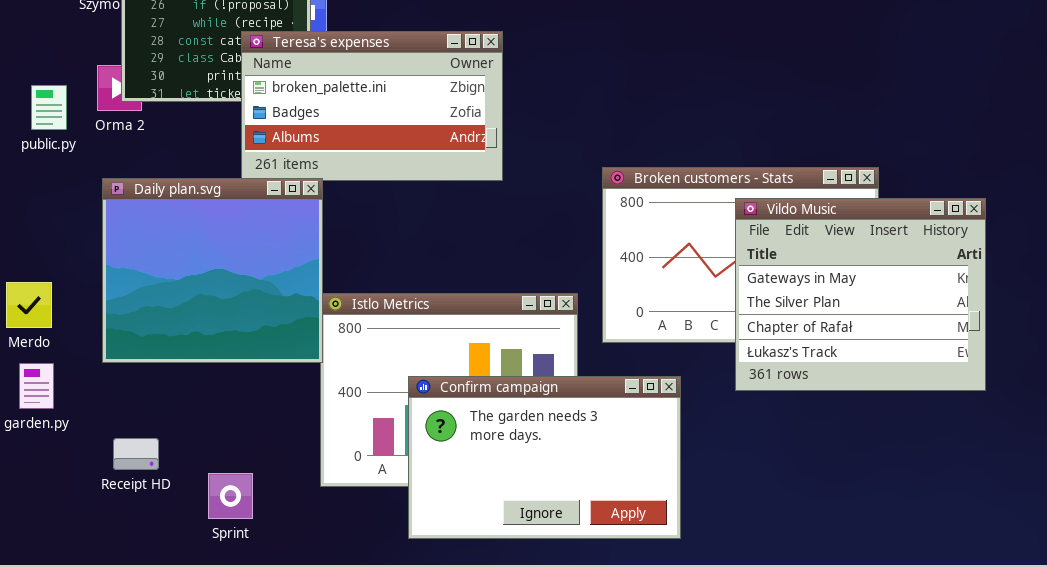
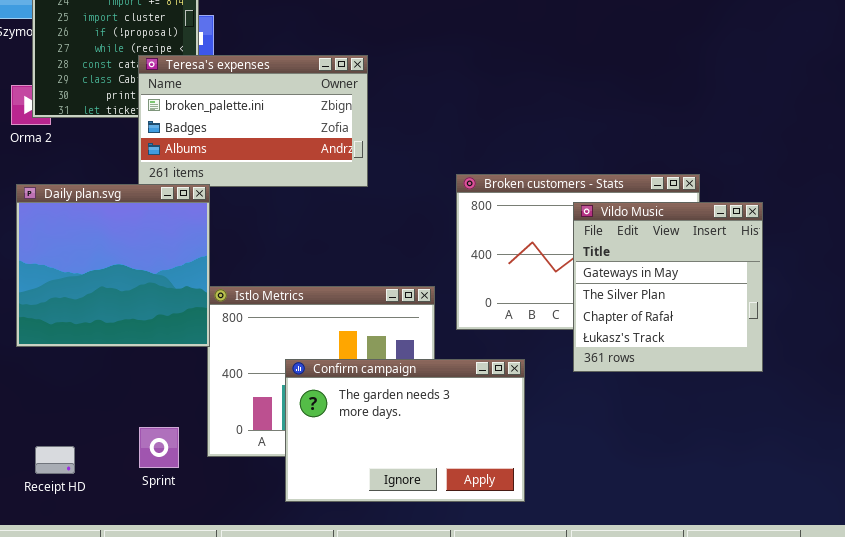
Vildo Music: [735,198,986,391] -> [573,202,763,372], resized
Receipt HD: [113,438,159,470] -> [35,446,75,474], moved
Sprint: [208,473,253,519] -> [139,427,179,468], moved

